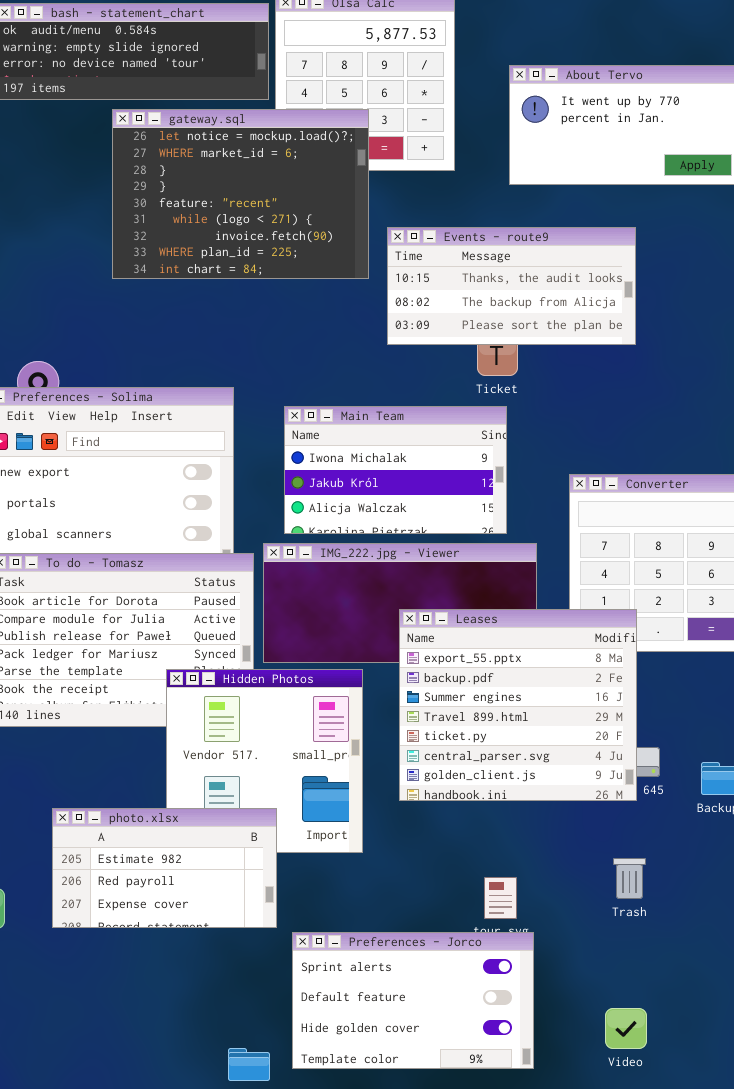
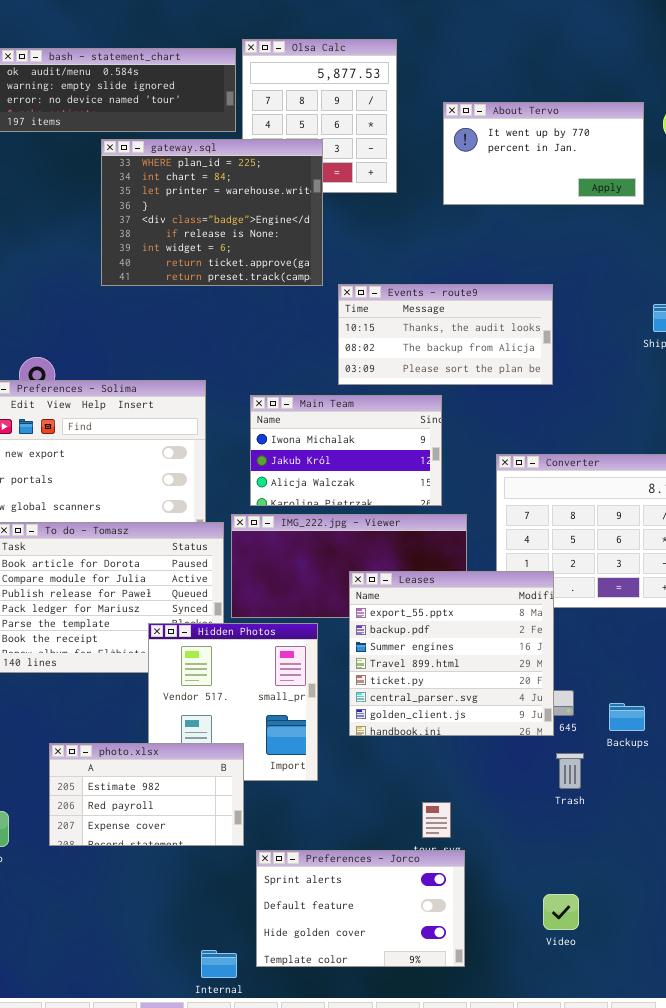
gateway.sql: [112,109,369,279] -> [101,139,323,286], scrolled down 7 rows
Events - route9: [387,227,636,345] -> [338,284,553,385], moved
Trash: [613,858,646,899] -> [556,753,584,789], moved
Video: [605,1008,647,1049] -> [543,894,579,930], moved

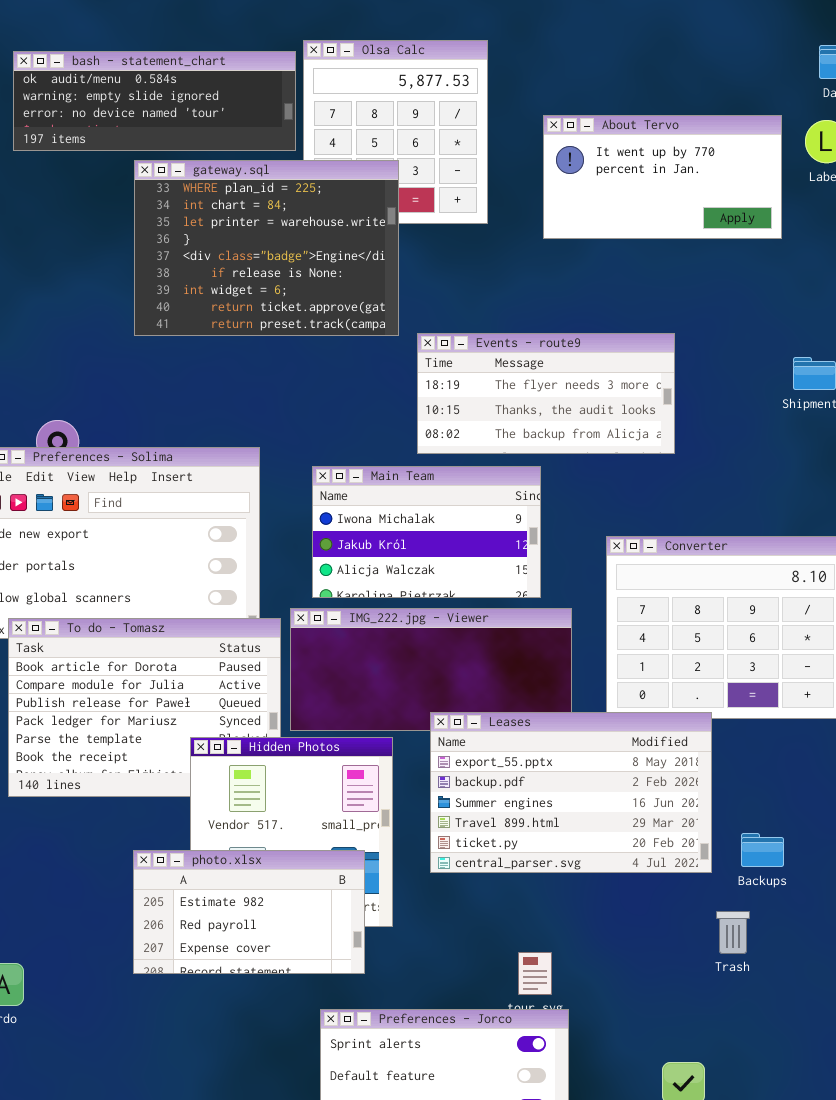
Events - route9: [338,284,553,385] -> [417,333,675,454], scrolled up 1 row
Leases: [349,571,554,736] -> [430,712,712,873], resized
photo.xlsx: [49,743,244,846] -> [133,850,365,974], moved
Trash: [556,753,584,789] -> [716,911,750,954], moved

